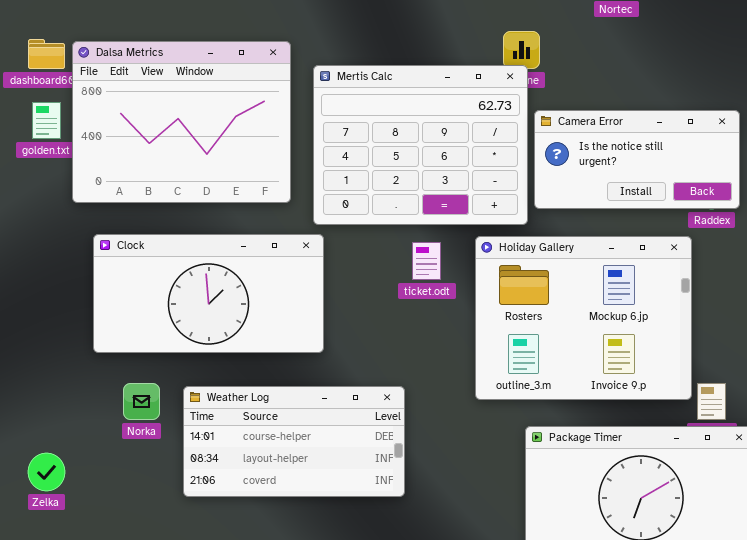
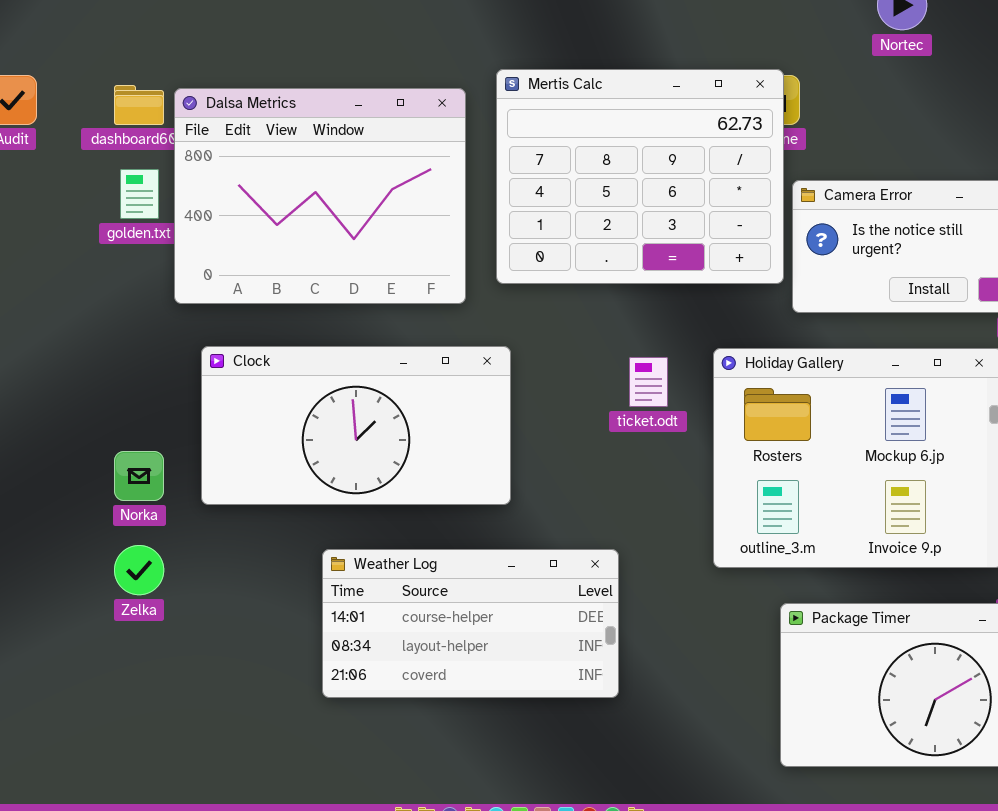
Mertis Calc: [313,65,528,225] -> [496,69,784,284], moved
Norka: [123,383,160,420] -> [114,451,164,501], moved
Zelka: [28,453,65,491] -> [114,545,164,595], moved

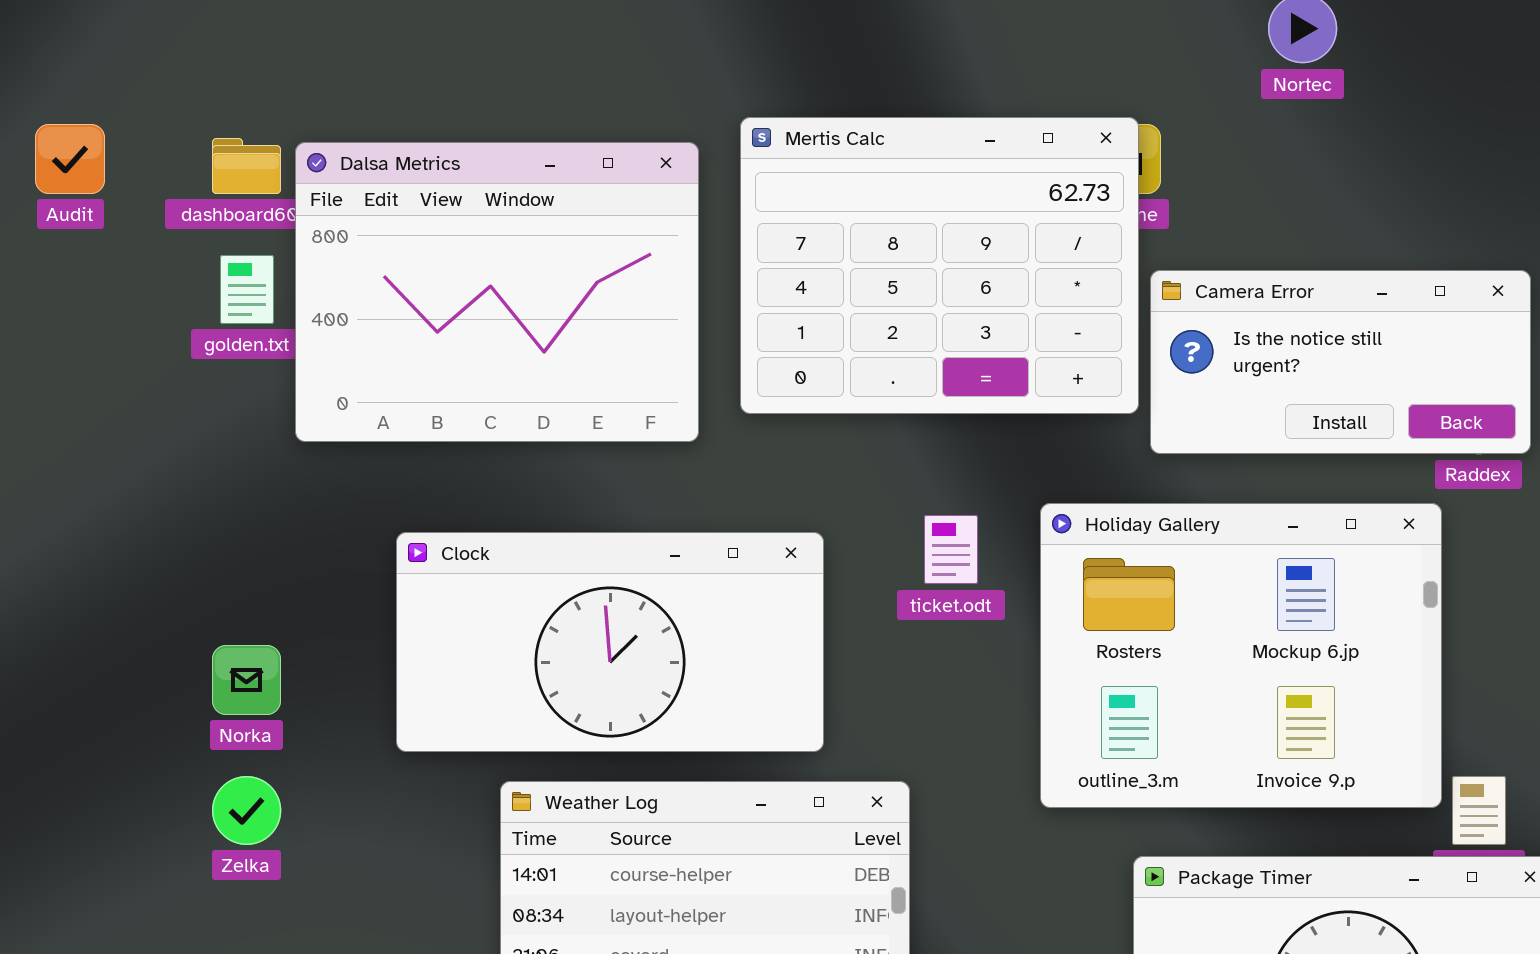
Clock: [201,346,511,505] -> [396,532,824,752], moved

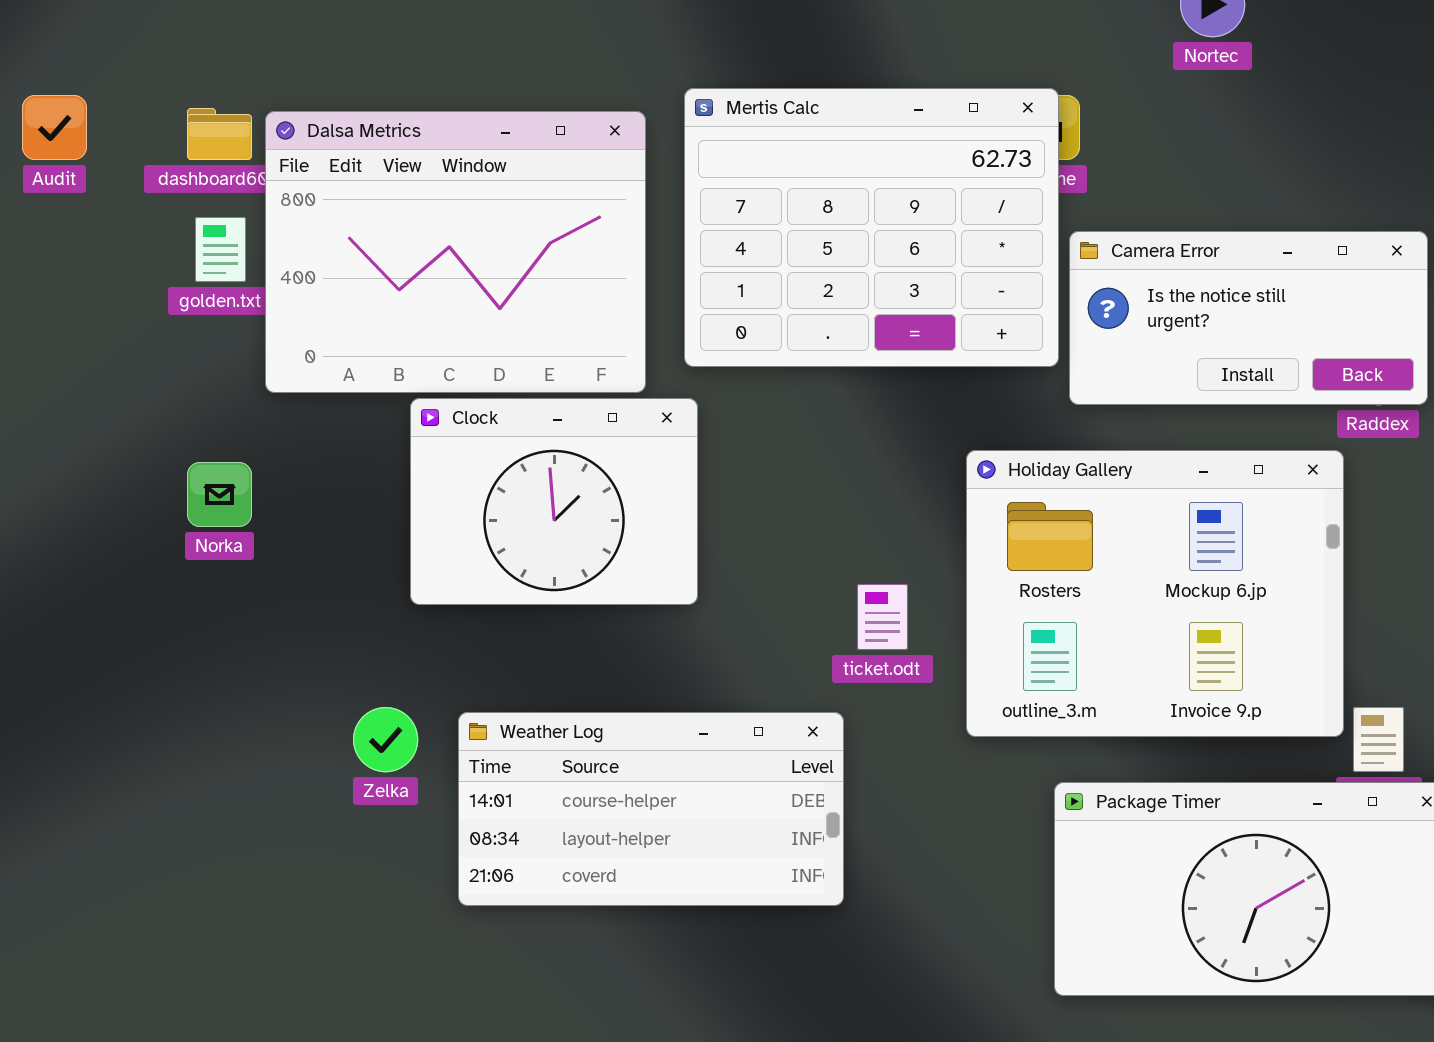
ticket.odt: [924,515,978,584] -> [857,584,908,650], moved
Clock: [396,532,824,752] -> [410,398,698,605], moved, resized
Norka: [212,645,281,715] -> [187,462,252,527], moved
Zelka: [212,776,281,845] -> [353,707,418,772], moved

